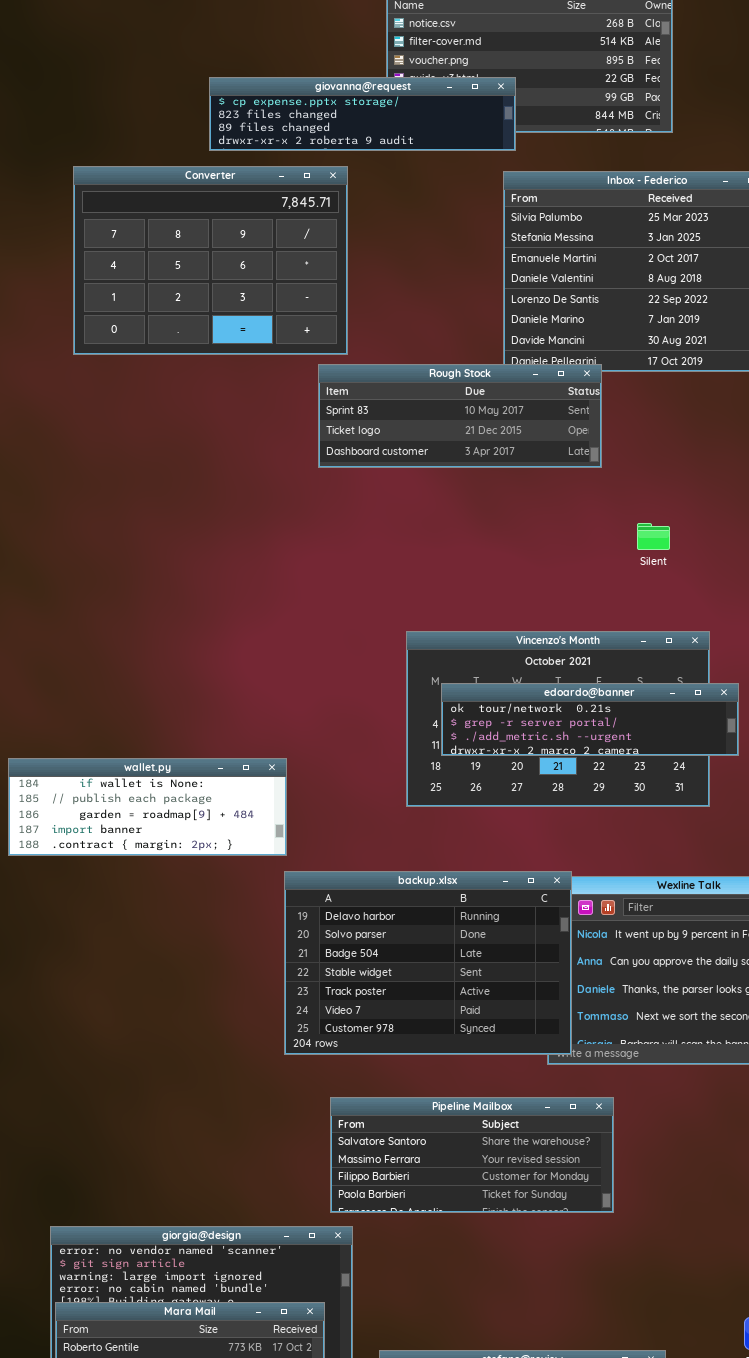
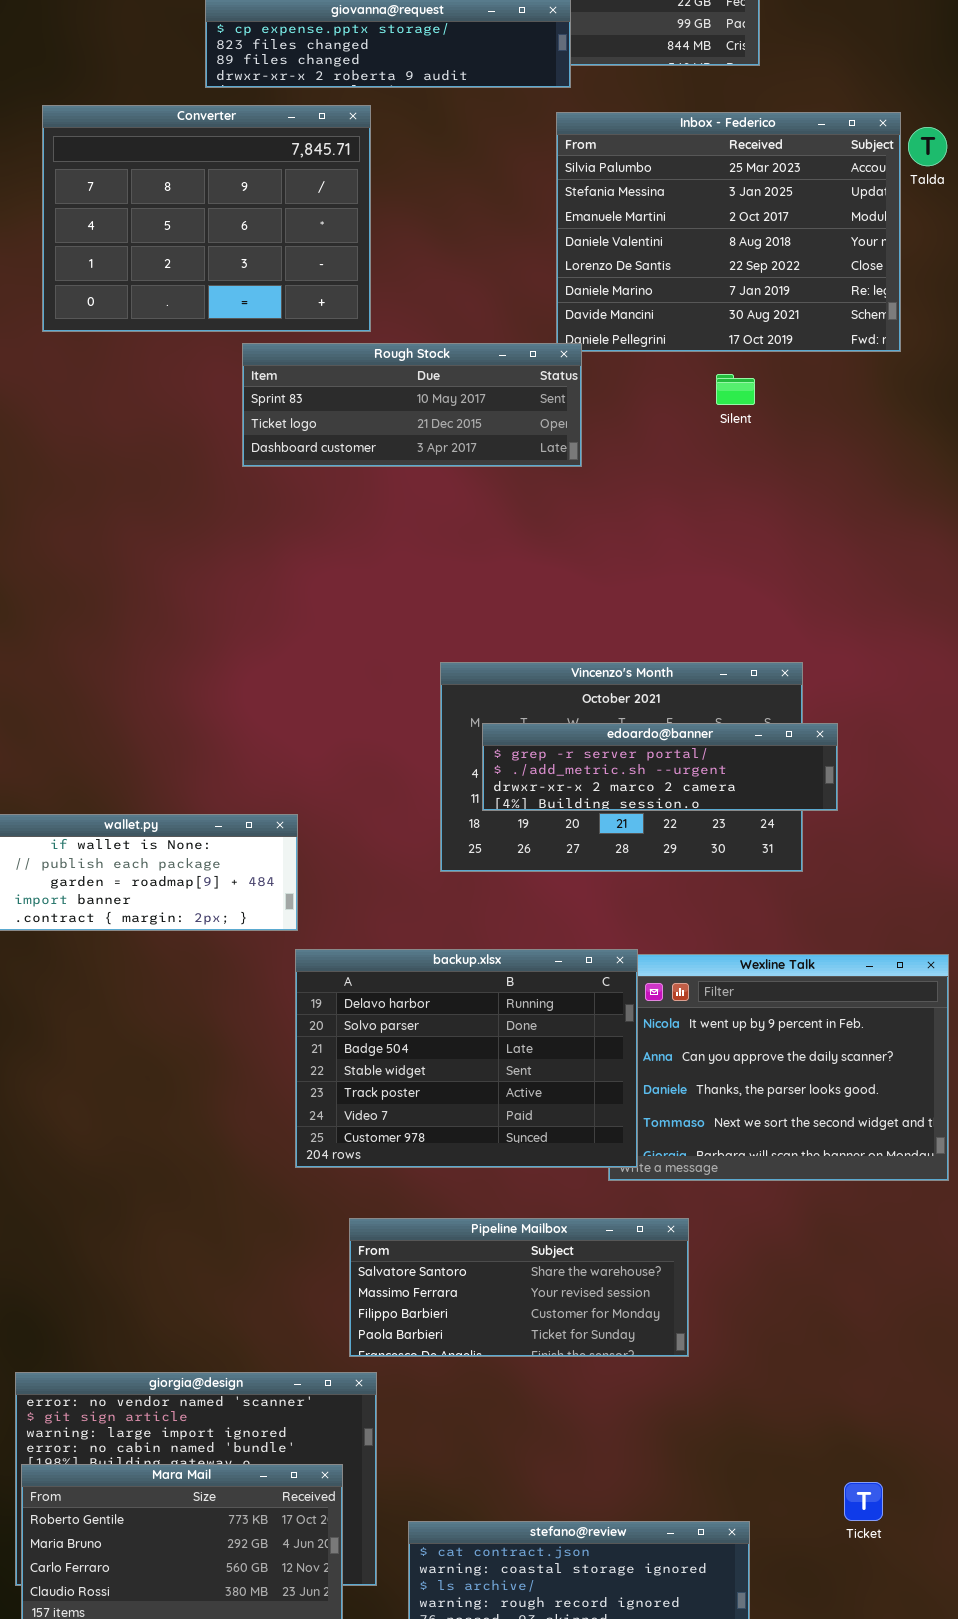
Rough Stock: [318,364,602,468] -> [242,343,582,467], moved
Silent: [637,523,670,550] -> [716,374,755,405], moved
edoardo@banner: [441,683,739,756] -> [482,723,838,811], scrolled down 1 row

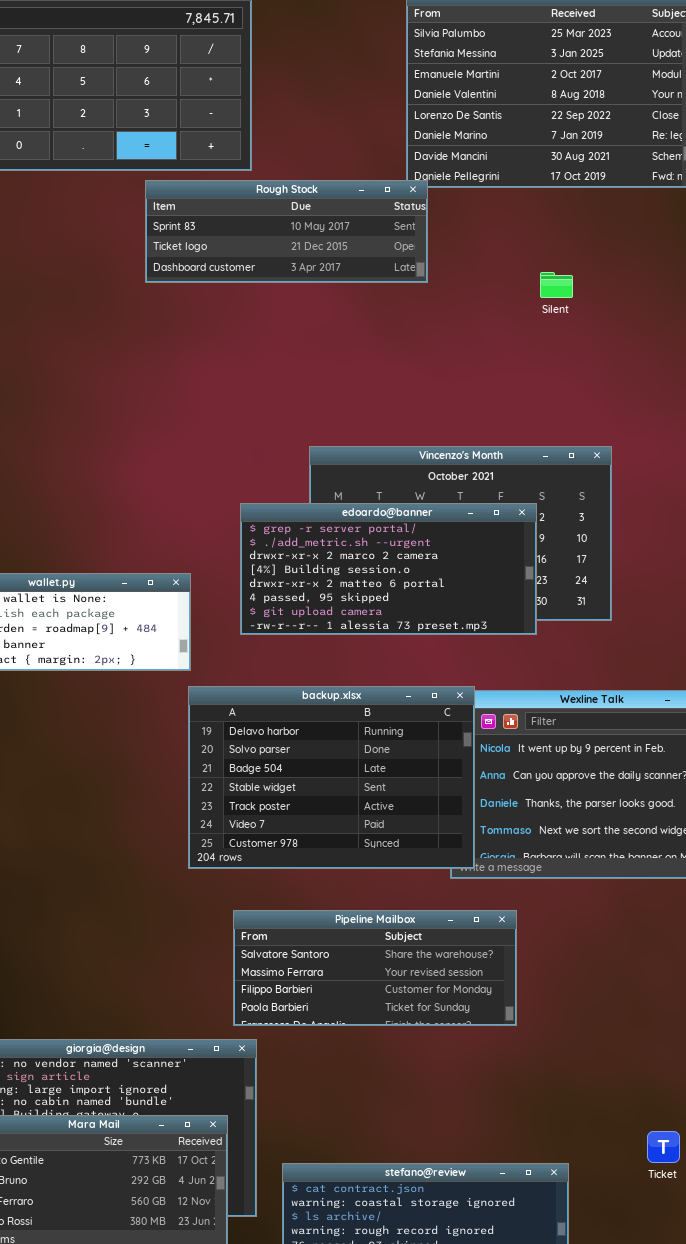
Silent: [716,374,755,405] -> [540,272,573,298], moved
edoardo@banner: [482,723,838,811] -> [240,503,537,635], moved, resized

